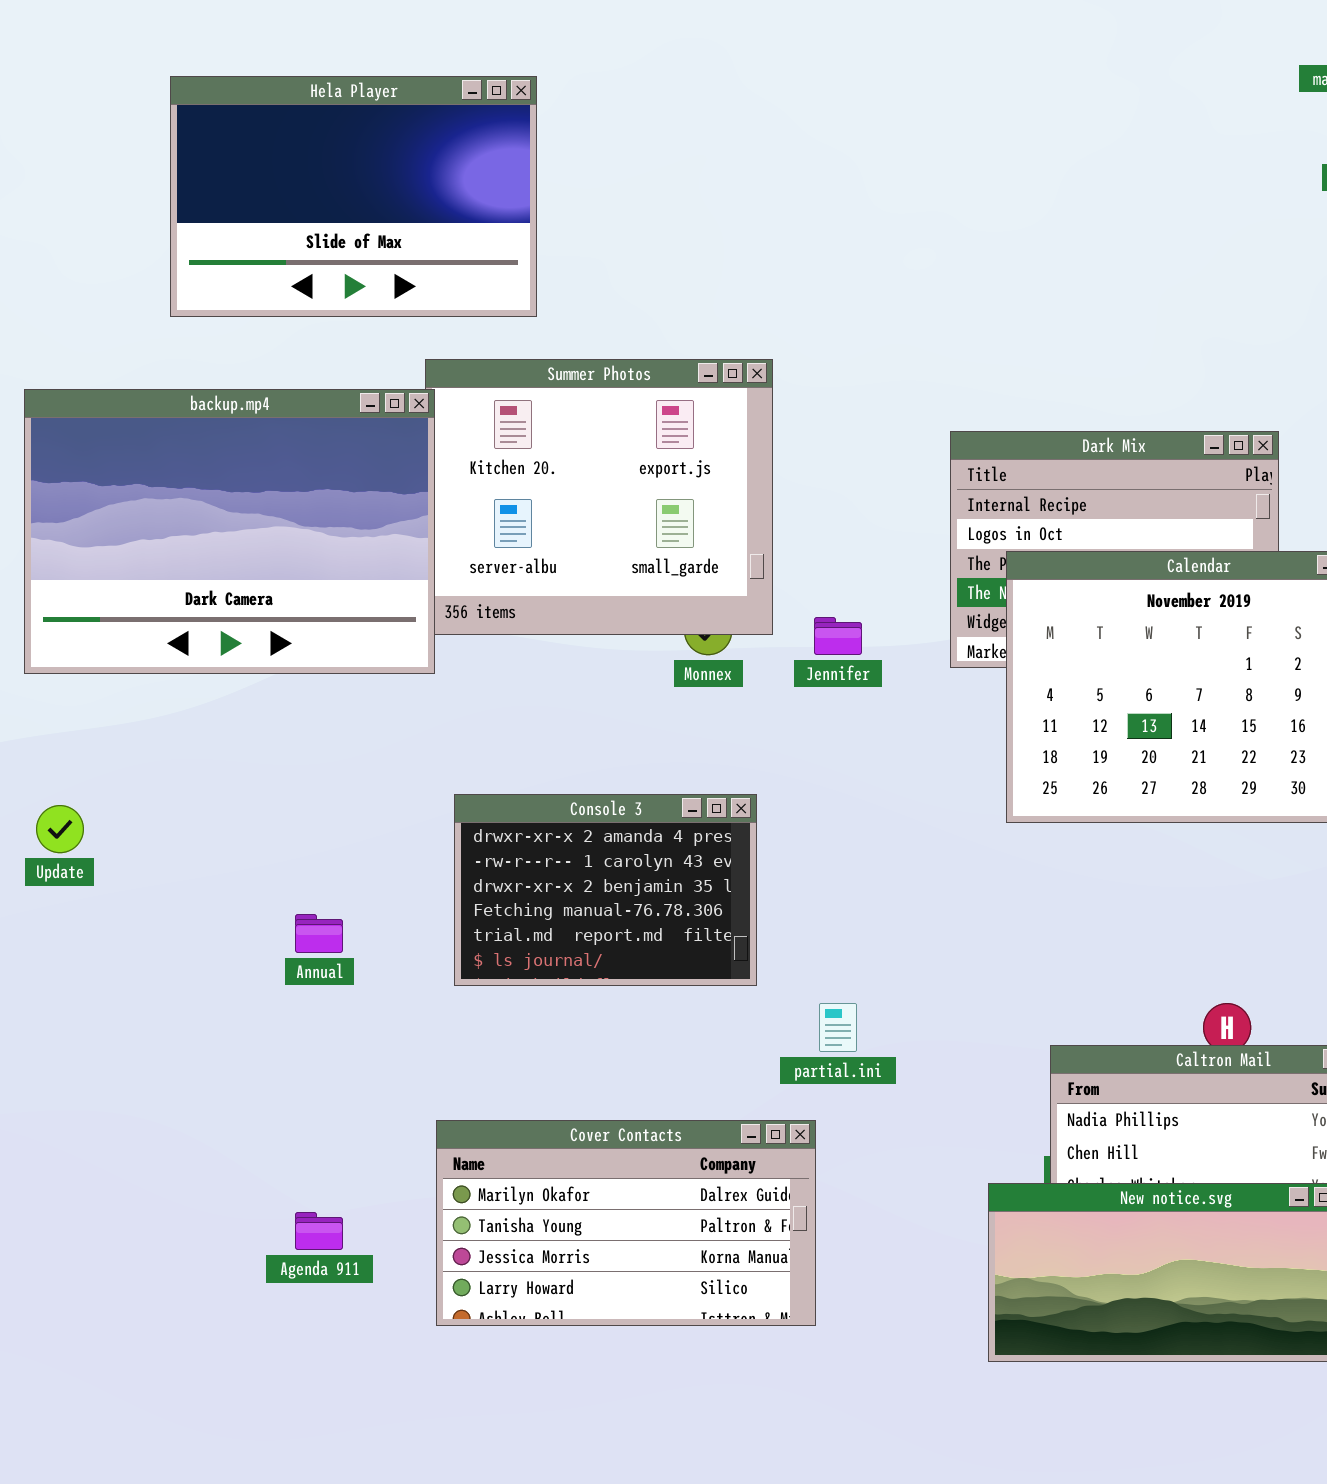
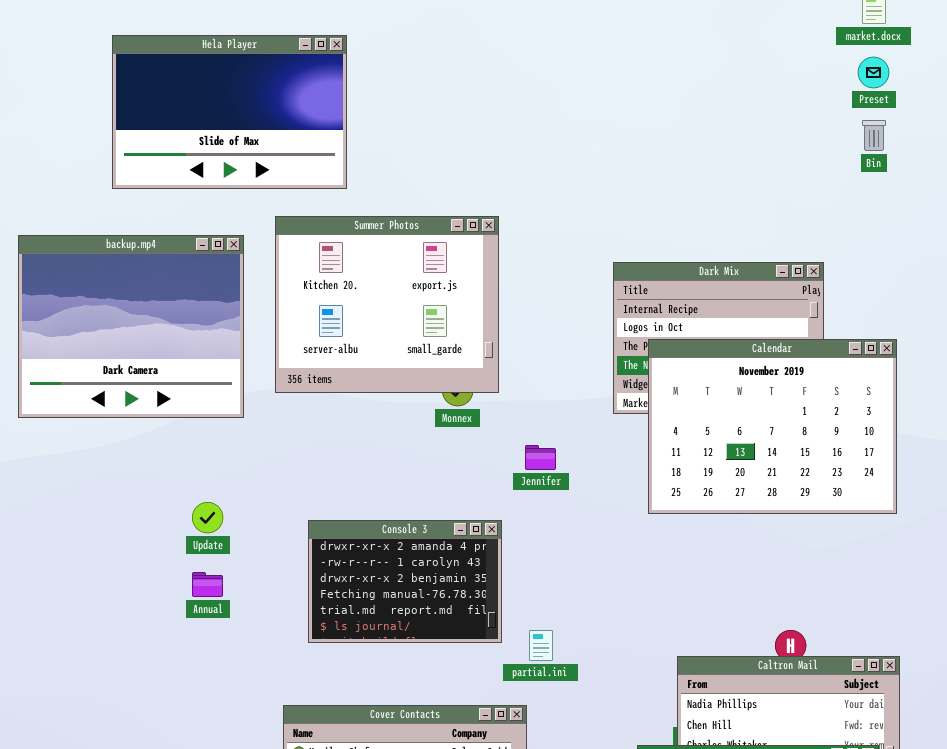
backup.mp4: [24,389,435,674] -> [18,235,244,418], resized
Jennifer: [814,617,862,655] -> [525,445,556,470], moved
Console 3: [454,794,757,986] -> [308,520,502,643], moved
Update: [36,805,84,853] -> [192,502,223,533], moved

